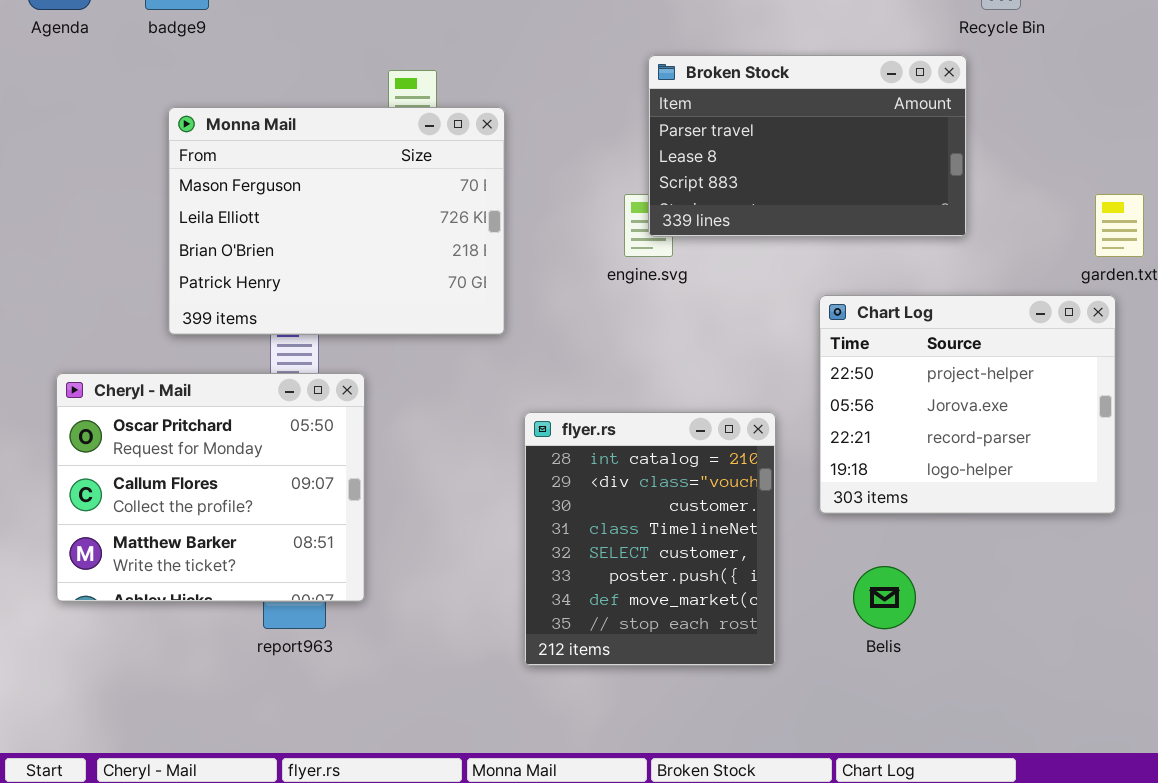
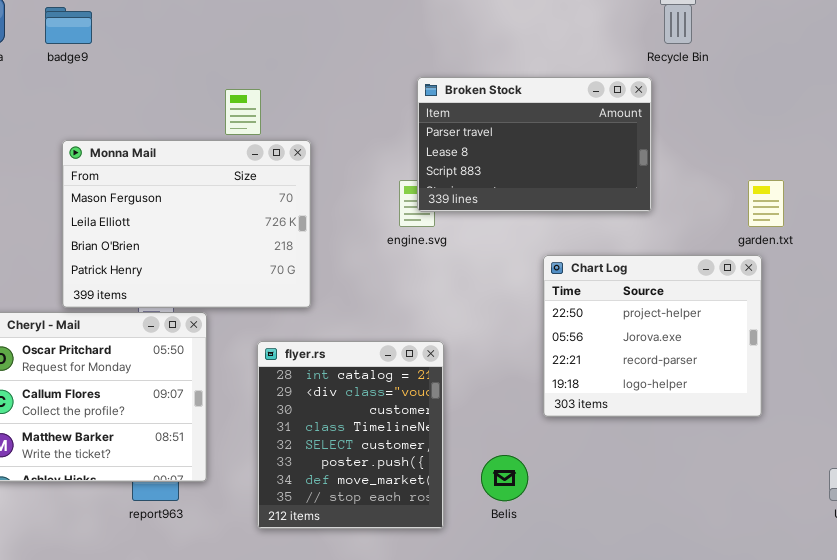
Monna Mail: [168,107,505,335] -> [62,140,311,308], moved
flyer.rs: [524,412,776,666] -> [257,341,444,529], moved
Belis: [853,566,916,629] -> [481,455,528,501], moved

